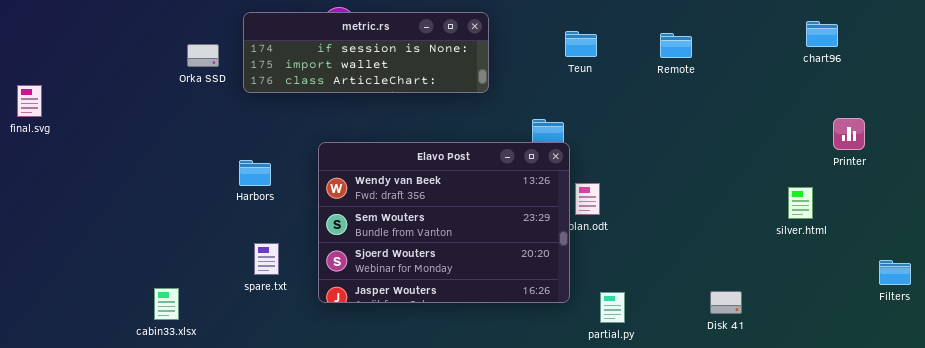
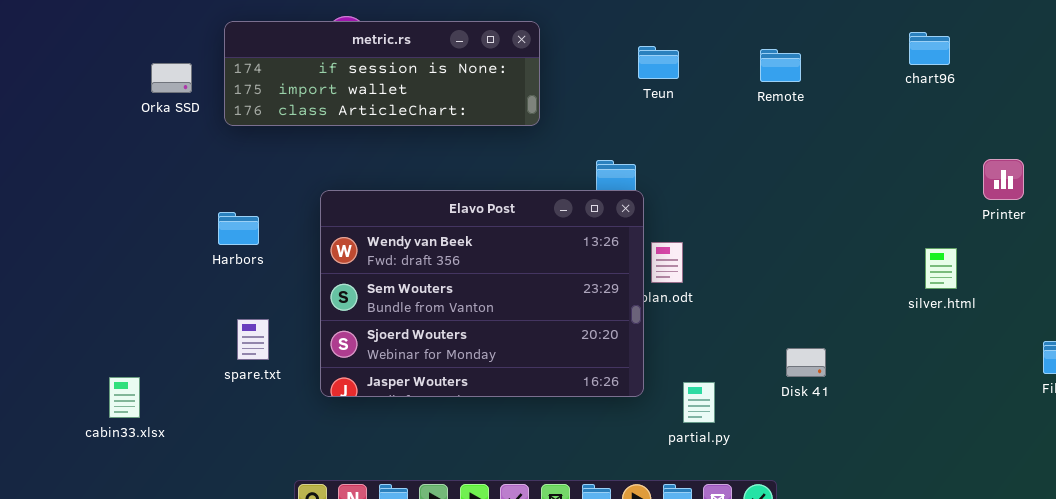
chart96: [806,21,838,47] -> [909,32,950,65], moved
Disk 41: [710,291,742,314] -> [786,348,826,377], moved

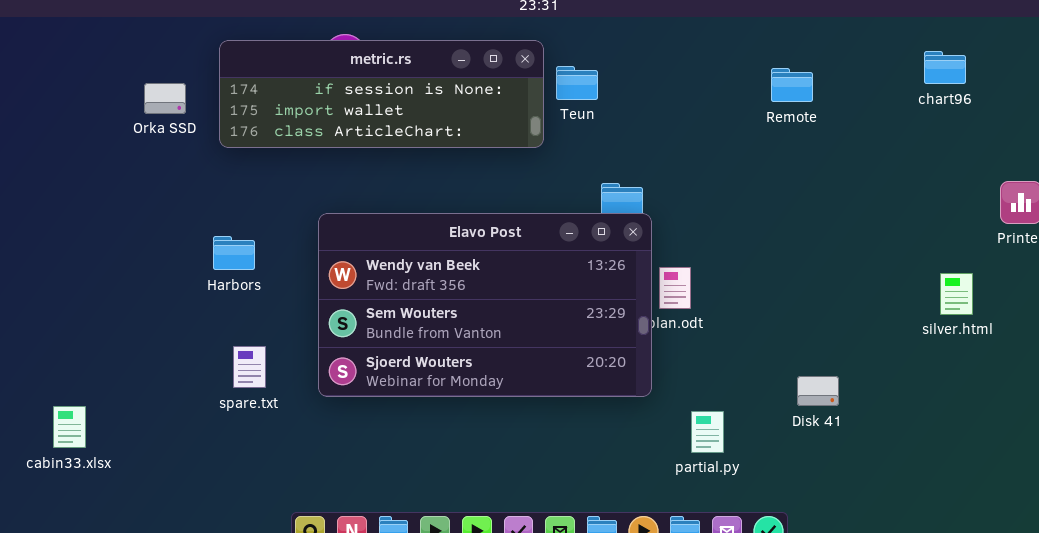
Teun: [638,46,679,79] -> [556,66,598,100], moved
Elavo Post: [320,190,644,397] -> [318,213,652,397], resized
cabin33.xlsx: [109,377,140,418] -> [53,406,86,448], moved

